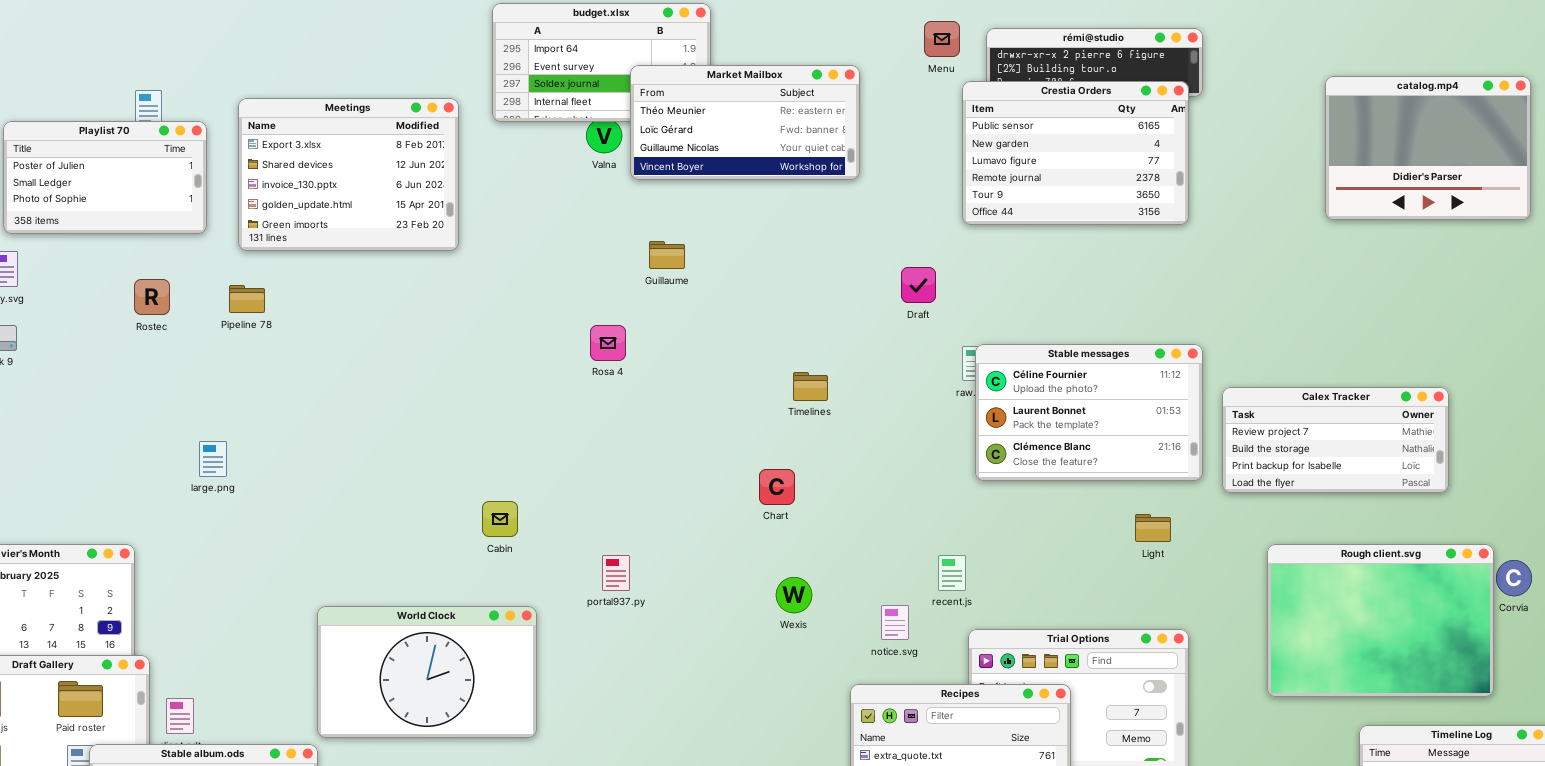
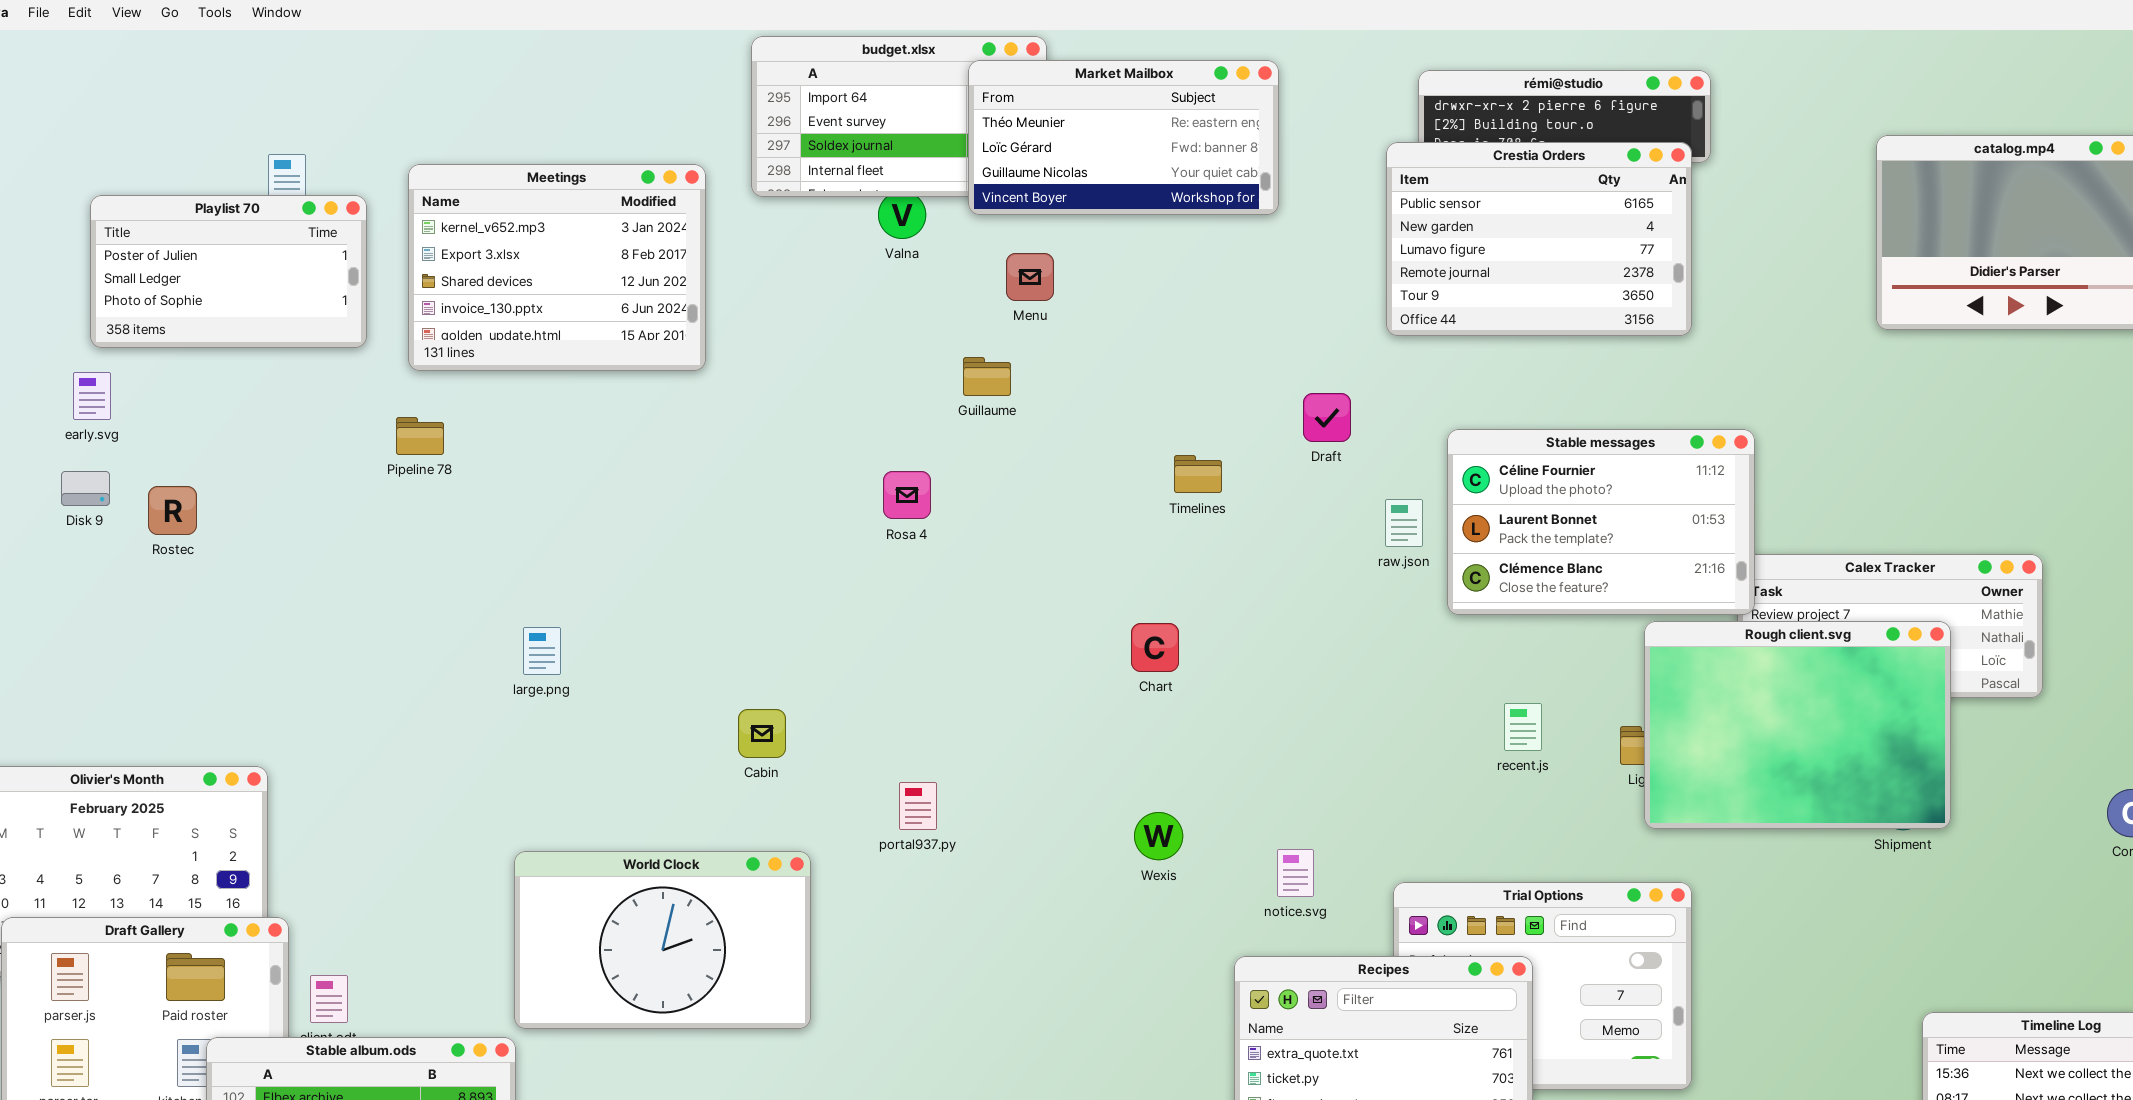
Menu: [924,21,960,57] -> [1006,253,1054,301], moved
Market Mailbox: [630,65,860,180] -> [968,60,1279,215], moved
Meetings: [238,98,459,251] -> [408,164,706,371], scrolled up 1 row
Rostec: [134,279,170,315] -> [148,486,197,535], moved
Stable messages: [975,344,1203,481] -> [1447,429,1755,615], moved
Timelines: [793,372,828,401] -> [1174,455,1222,493], moved
large.png: [199,441,227,477] -> [523,627,561,675], moved
Chart: [759,469,795,505] -> [1131,623,1179,672], moved
Rough client.svg: [1267,544,1494,697] -> [1644,621,1951,829], moved
recent.js: [938,555,966,591] -> [1504,703,1542,751], moved

